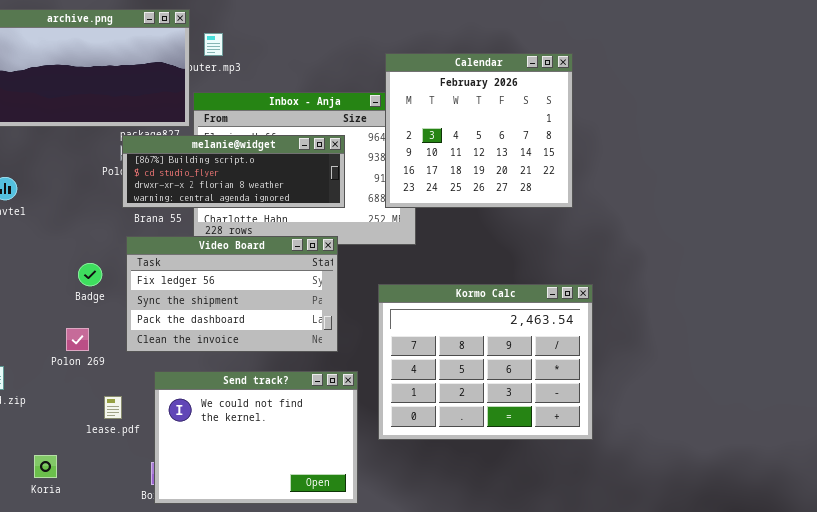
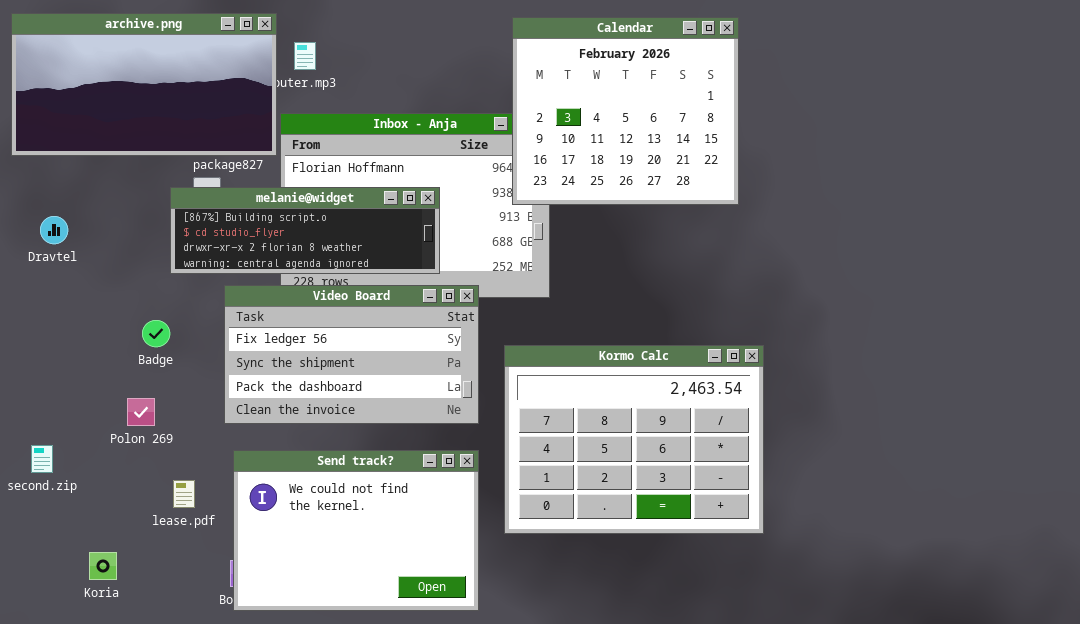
Calendar: [385,53,573,208] -> [512,17,739,205], moved
melanie@widget: [122,135,345,208] -> [170,187,440,274], moved
Video Board: [126,236,338,352] -> [224,285,479,424], moved

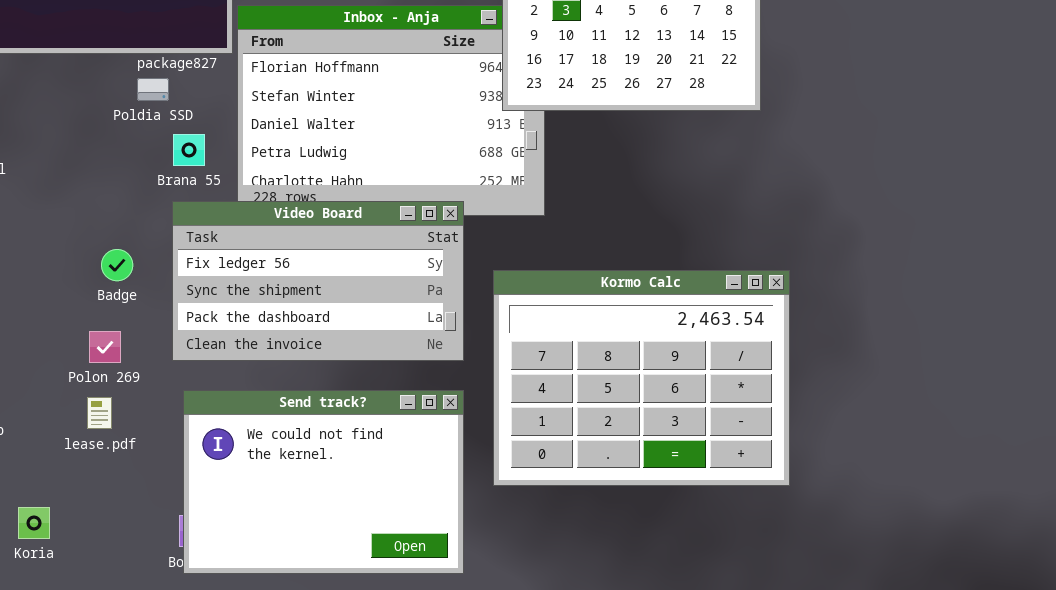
melanie@widget: [170,187,440,274] -> none, closed
Badge: [142,320,170,347] -> [101,249,133,281], moved
Polon 269: [127,398,155,426] -> [89,331,121,363], moved
lease.pdf: [173,480,195,508] -> [87,397,112,429], moved

